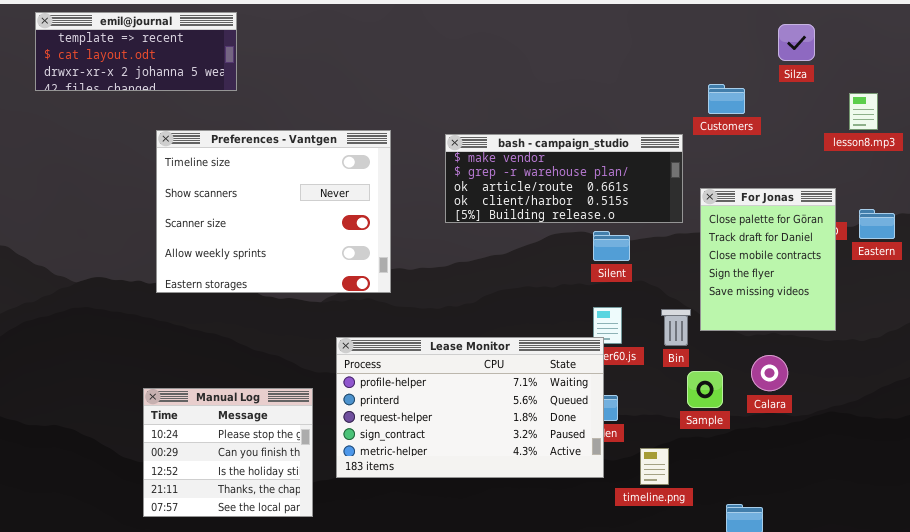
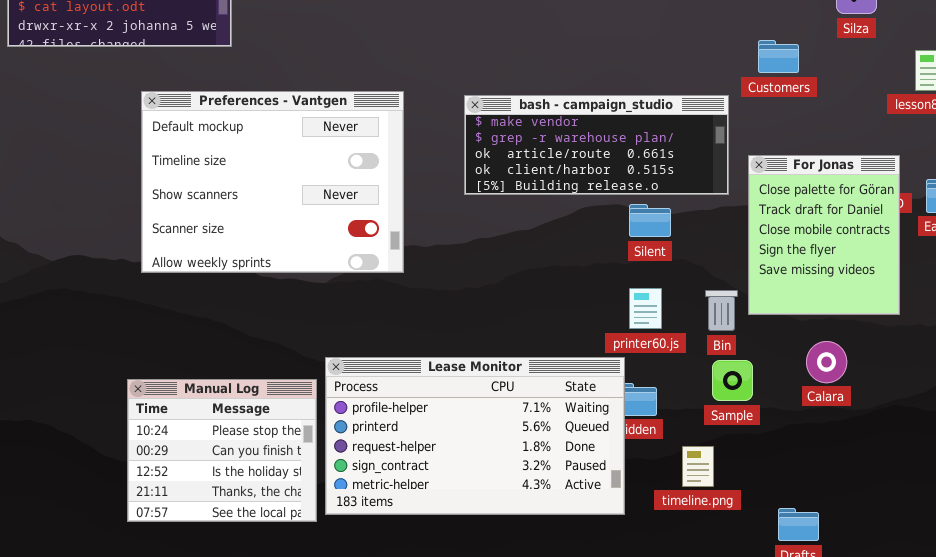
Preferences - Vantgen: [156,130,391,293] -> [141,91,404,273], scrolled up 1 row
Lease Monitor: [336,337,604,478] -> [325,357,625,515], moved
Sample: [687,371,723,408] -> [712,360,753,401], moved

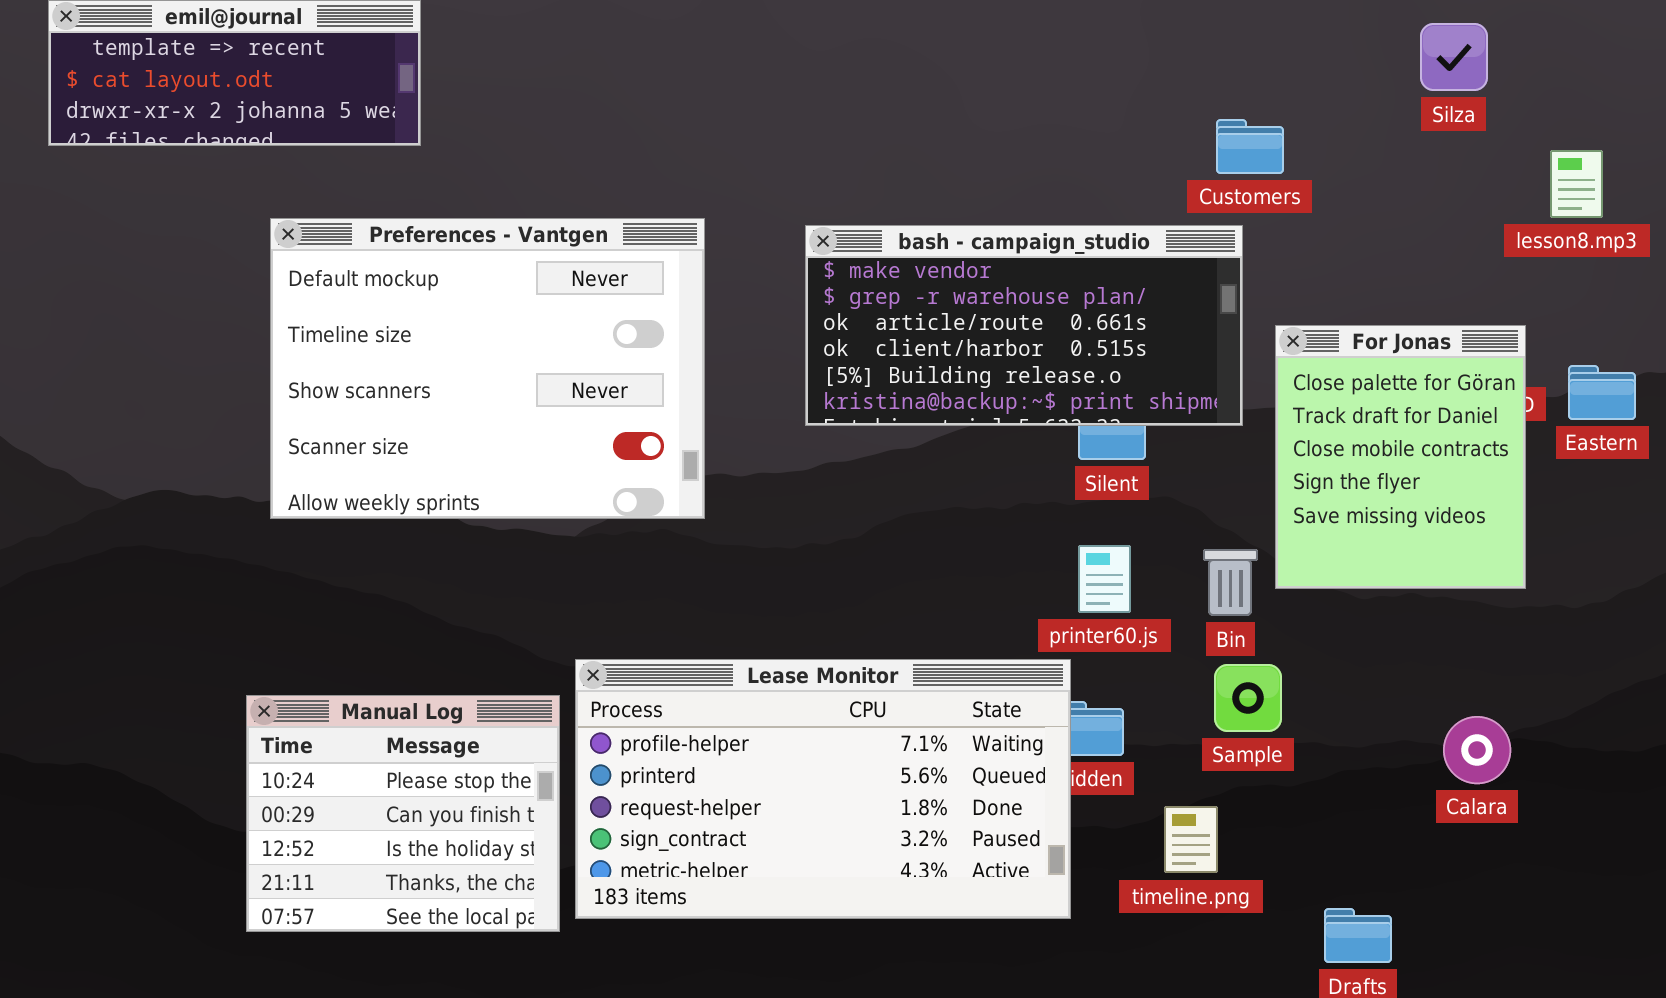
Customers: [758,40,799,73] -> [1216,119,1284,174], moved
bash - campaign_studio: [464,95,729,195] -> [805,225,1243,426], resized
Calara: [806,341,847,383] -> [1443,716,1511,784], moved

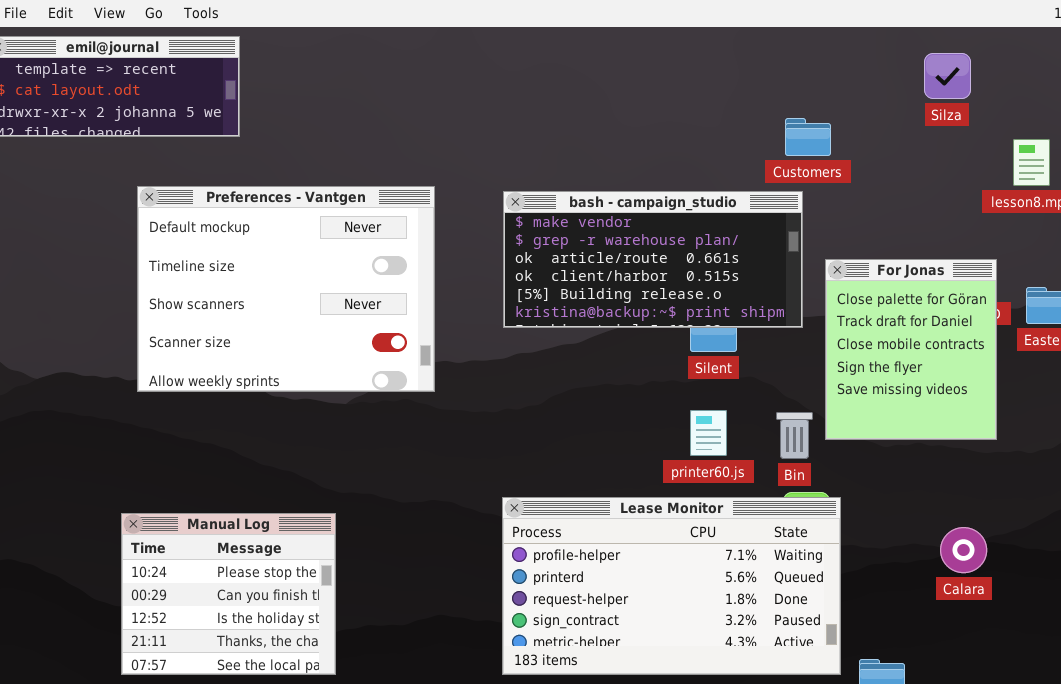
Lease Monitor: [575,659,1071,919] -> [502,497,841,675], moved

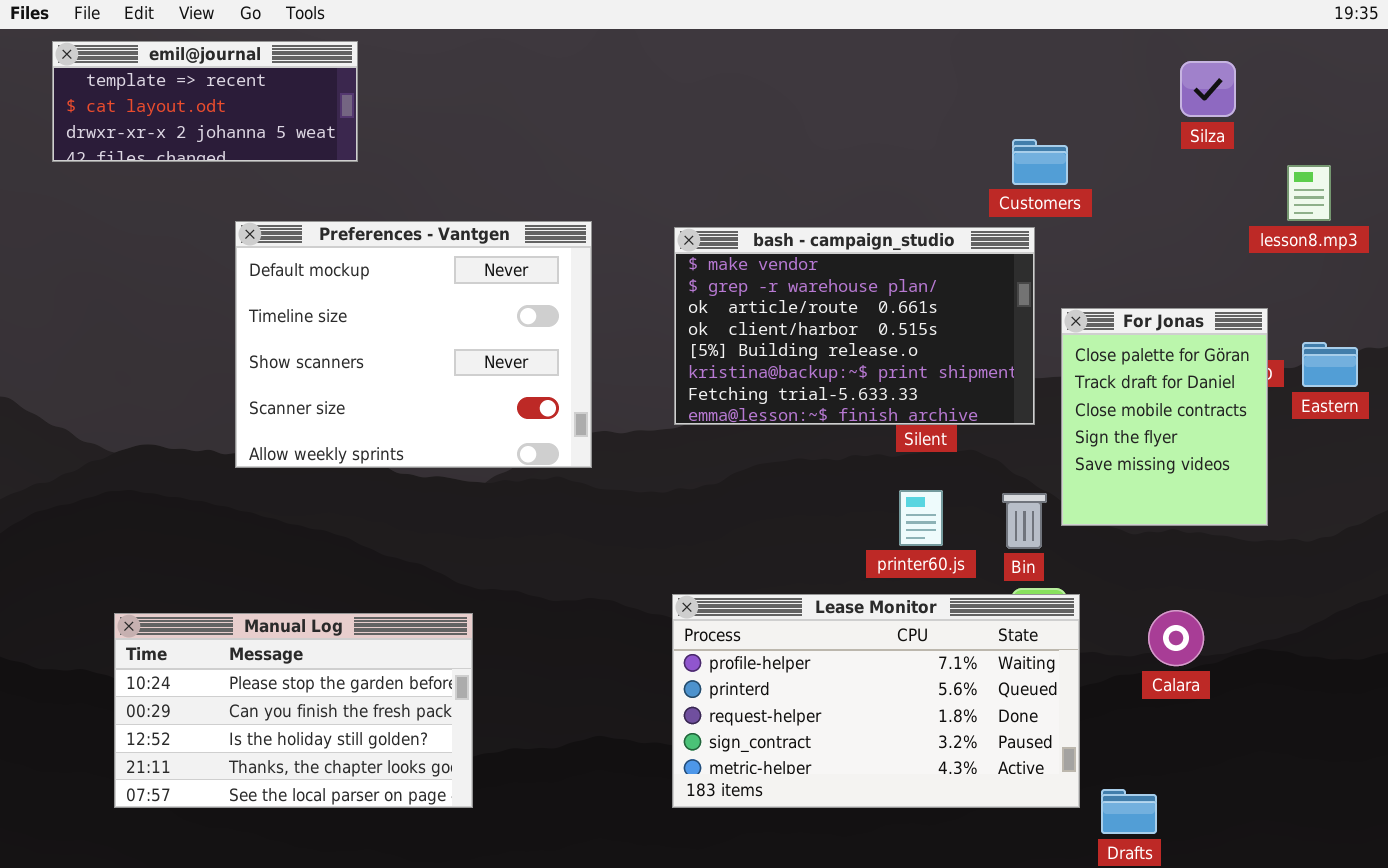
bash - campaign_studio: [503,191,803,328] -> [674,227,1035,425], resized
Manual Log: [121,513,336,675] -> [114,613,473,808], resized
Calara: [940,527,987,573] -> [1148,610,1204,666], moved

